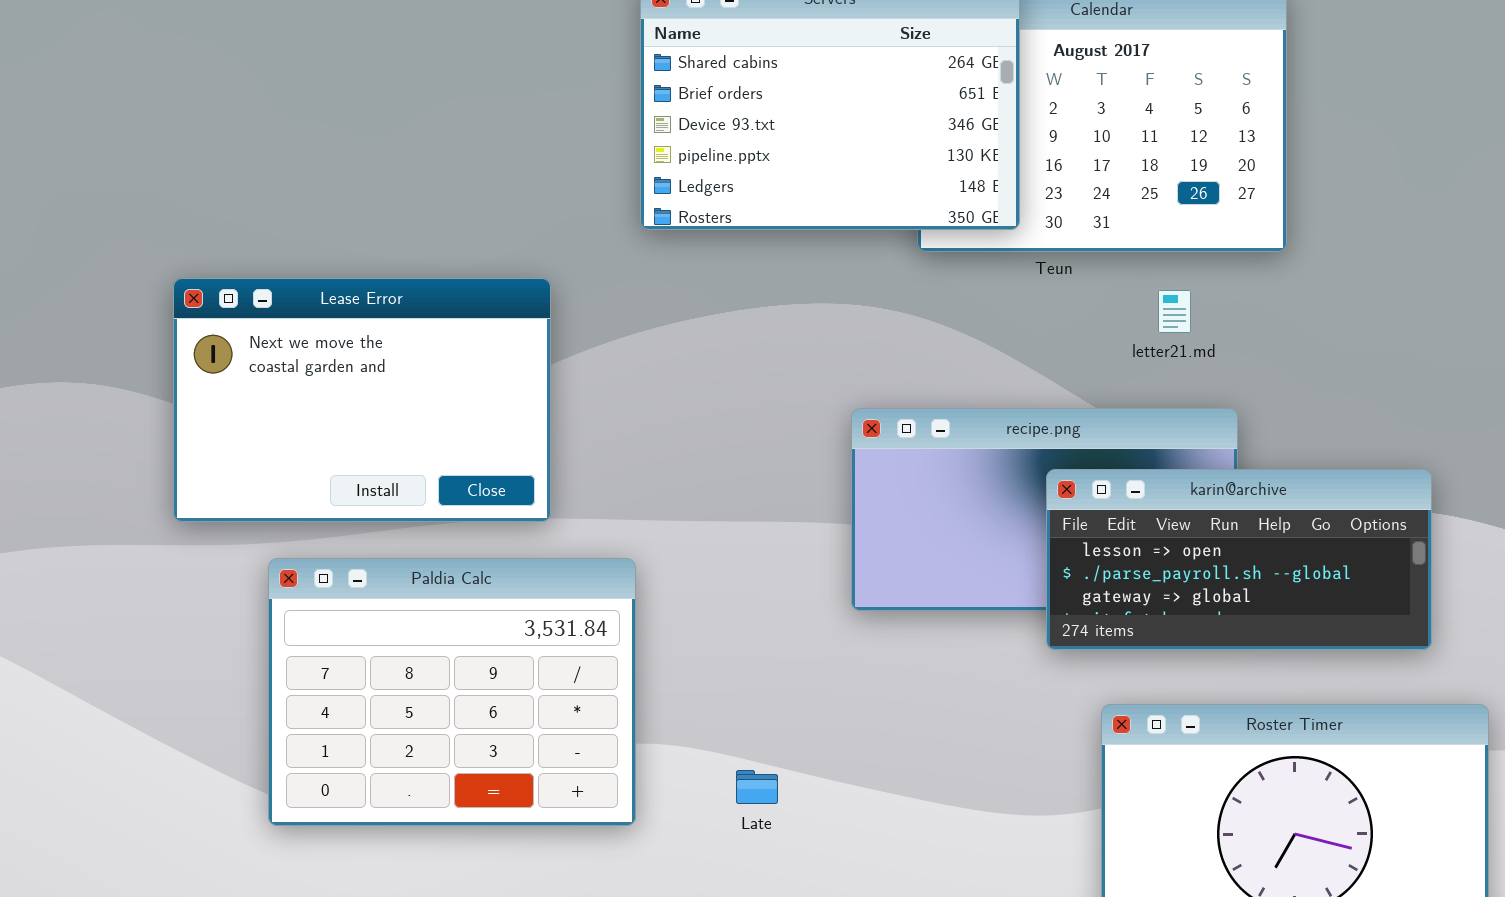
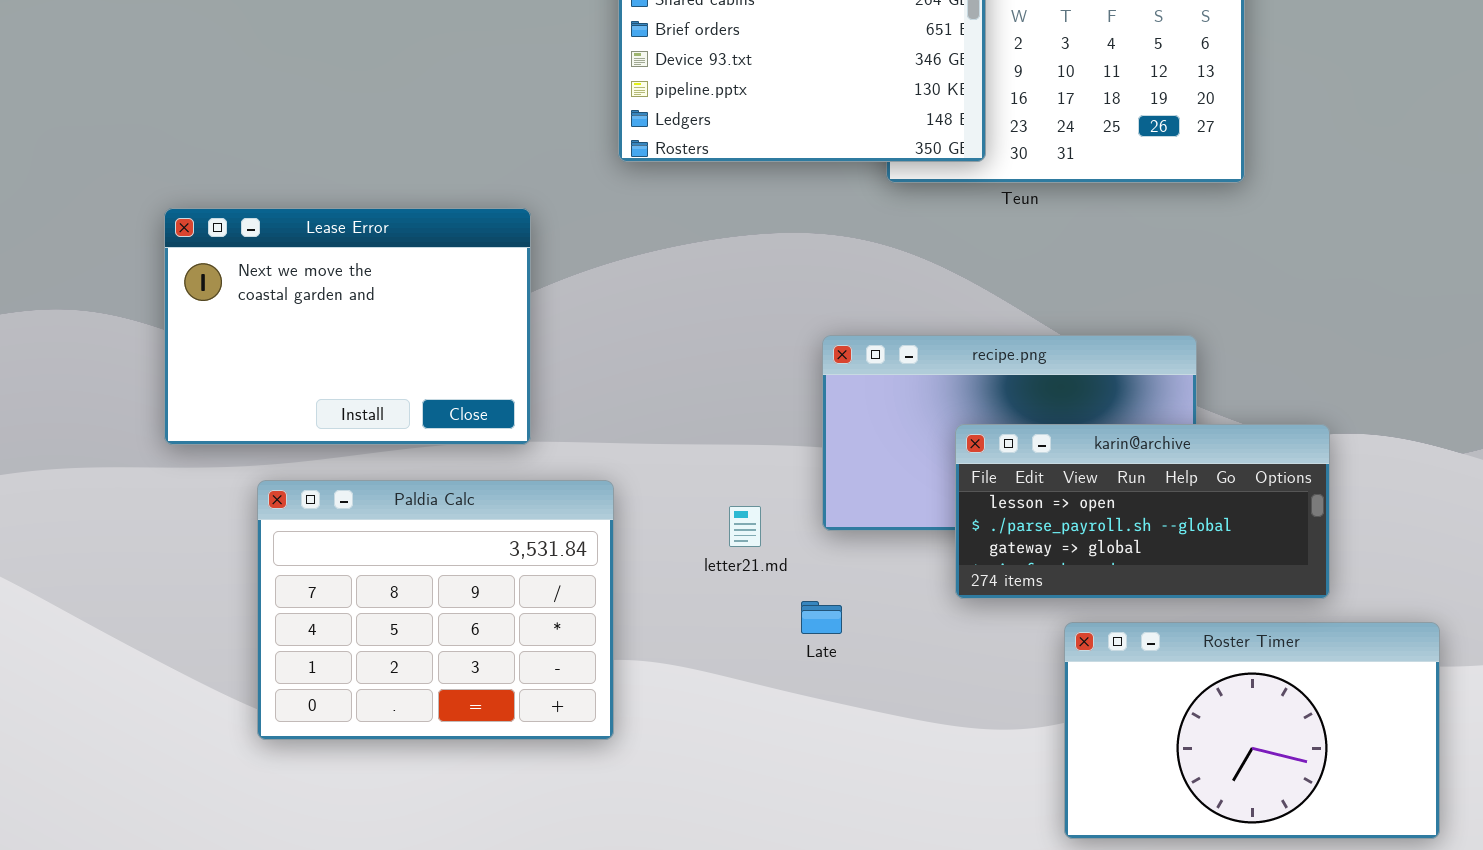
letter21.md: [1158,290,1191,333] -> [729,506,761,547], moved
karin@archive: [1046,469,1432,650] -> [955,424,1330,599], moved
Late: [736,770,778,804] -> [801,601,842,634], moved

